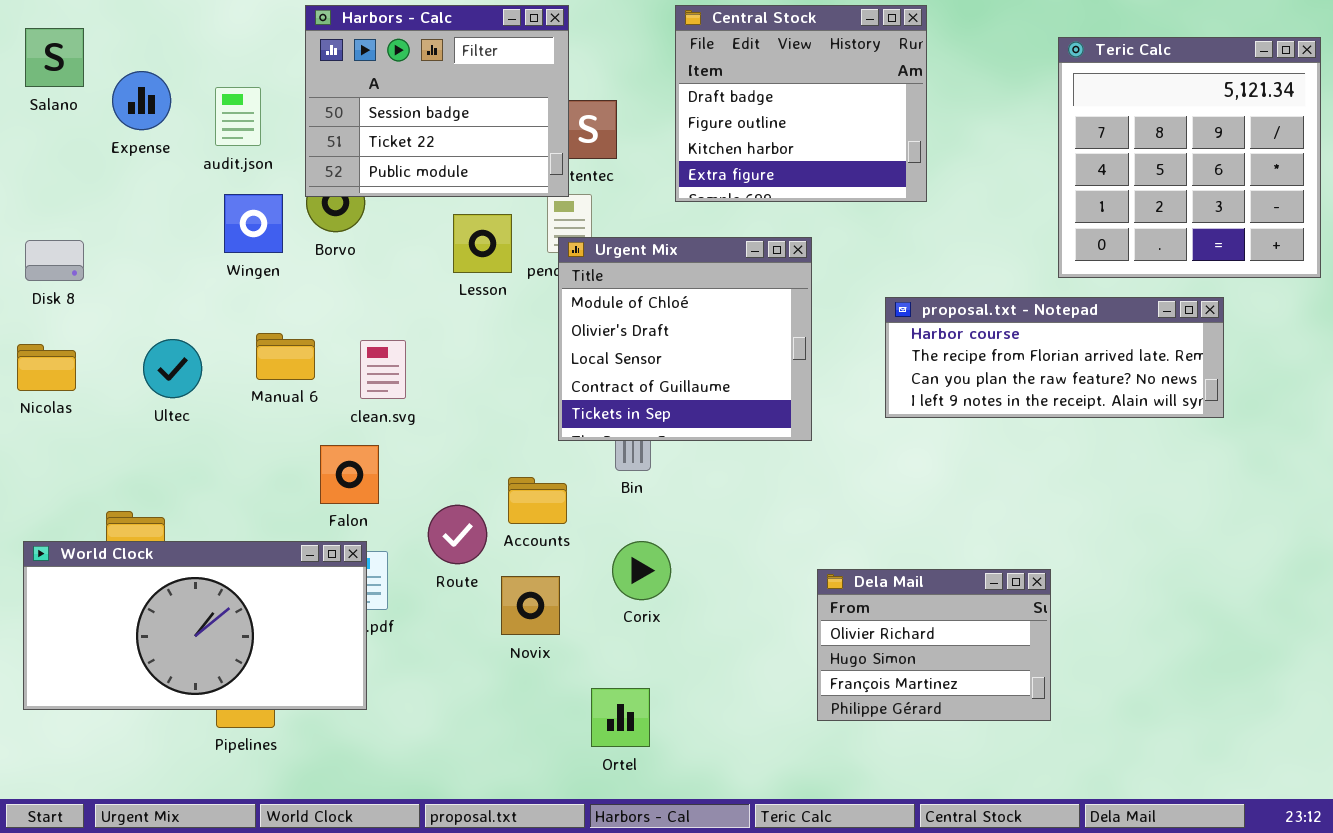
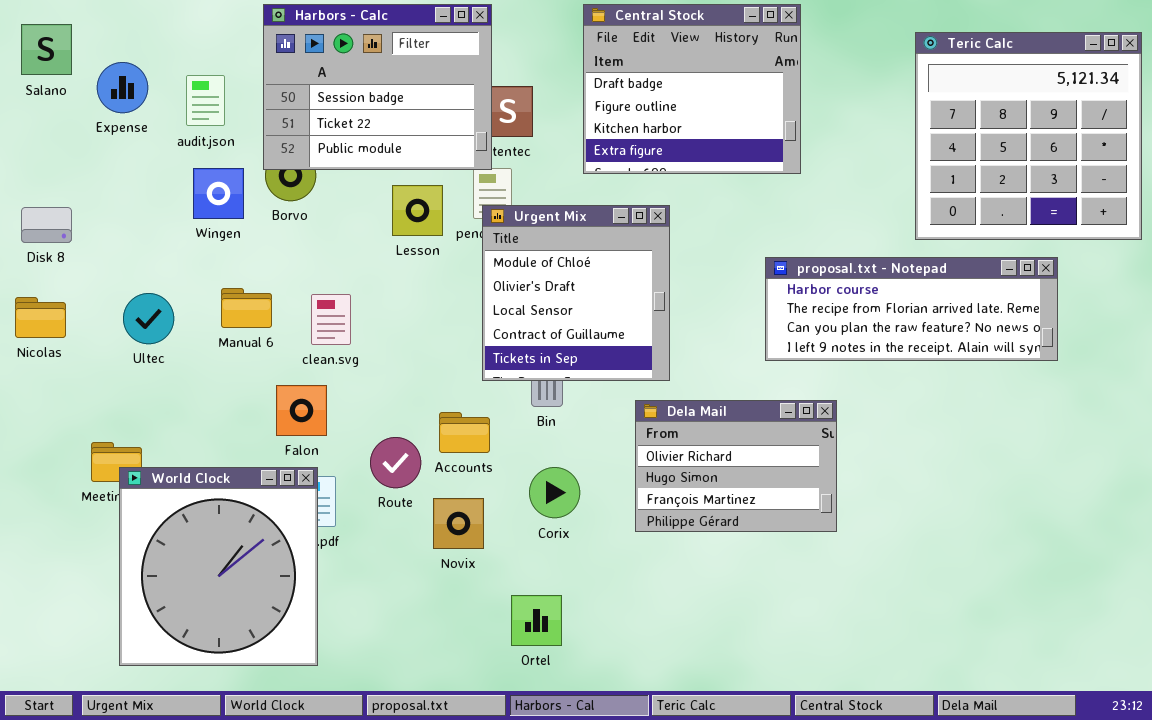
Urgent Mix: [558,237,812,441] -> [482,205,670,381], resized
World Clock: [23,541,367,710] -> [119,467,318,666], resized
Dela Mail: [817,569,1051,721] -> [635,400,837,532], moved

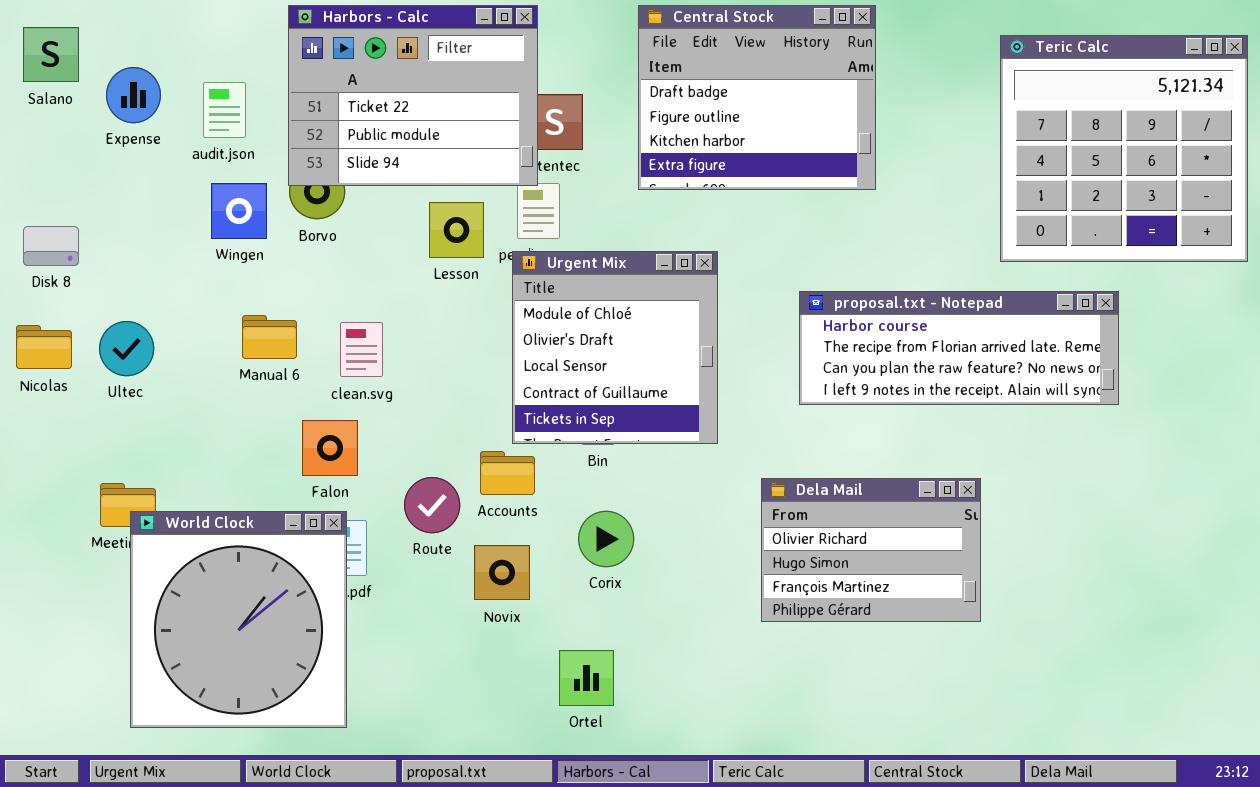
Harbors - Calc: [263,4,492,170] -> [288,5,538,186], scrolled down 1 row
Urgent Mix: [482,205,670,381] -> [512,251,718,444], moved
proposal.txt - Notepad: [765,257,1058,361] -> [799,291,1119,405], moved
Ultec: [123,293,174,344] -> [99,321,154,376], moved
Dela Mail: [635,400,837,532] -> [761,478,981,622], moved

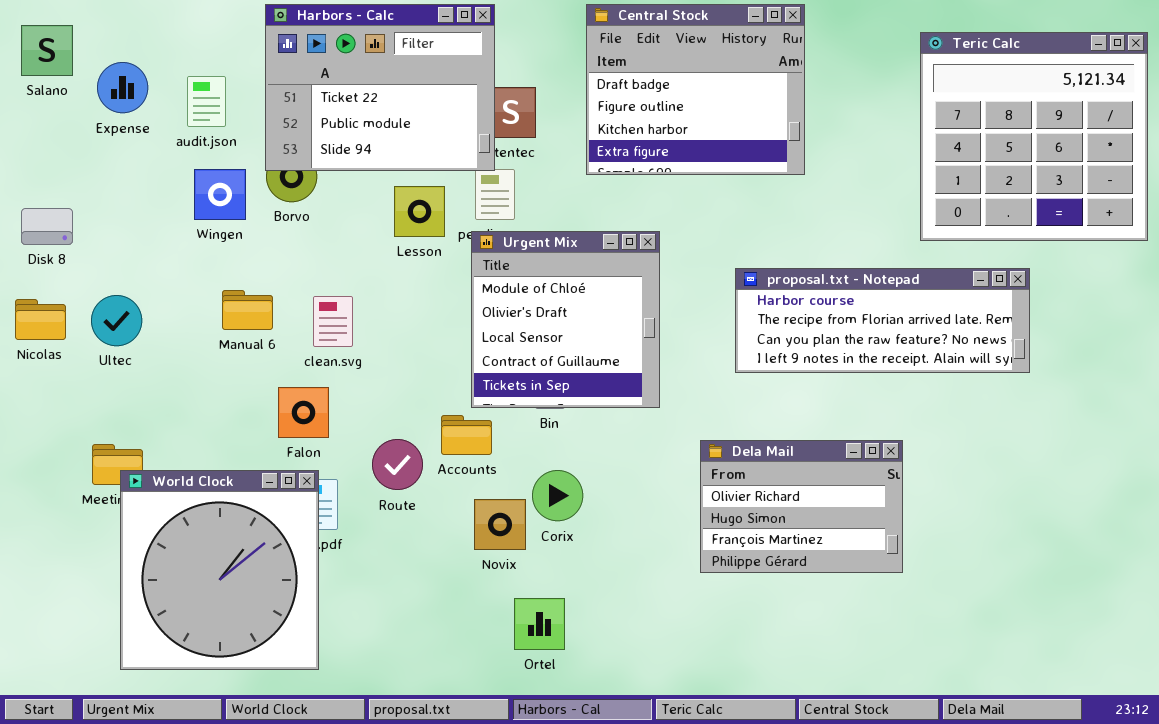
Novix: [474,545,530,600] -> [474,499,526,550], moved

